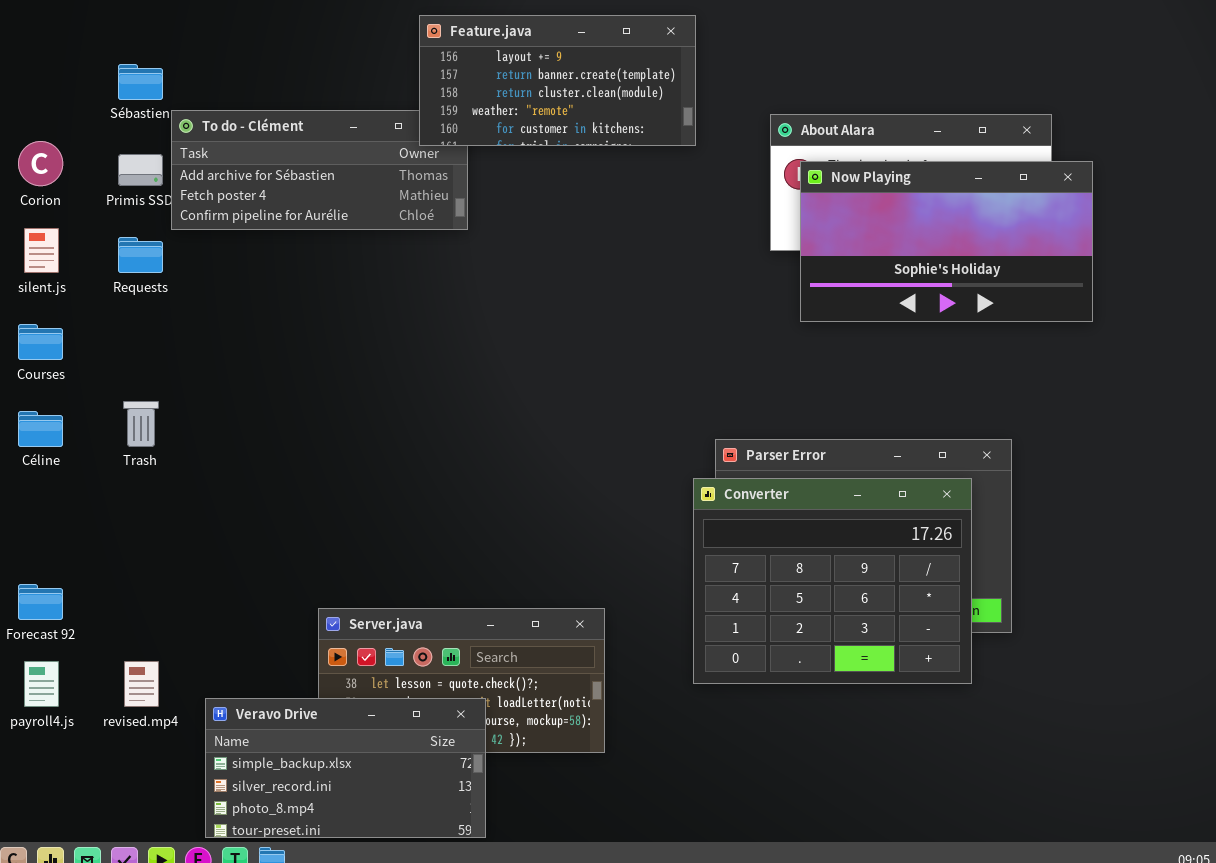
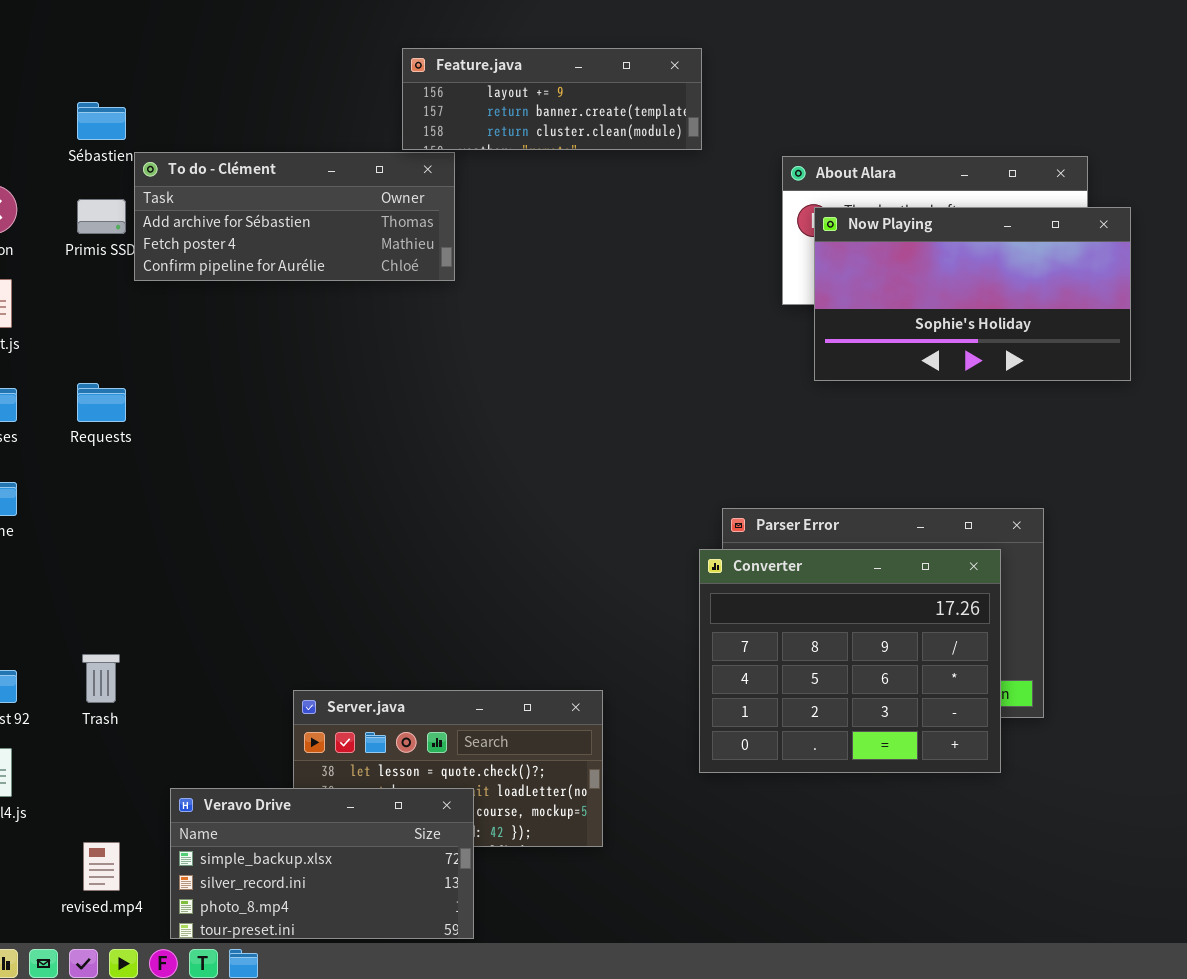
Feature.java: [419,15,696,146] -> [402,48,702,150], resized
Requests: [118,237,163,273] -> [77,383,126,422], moved
Trash: [123,401,159,447] -> [82,654,120,703], moved
revised.mp4: [124,661,159,707] -> [83,842,120,891], moved

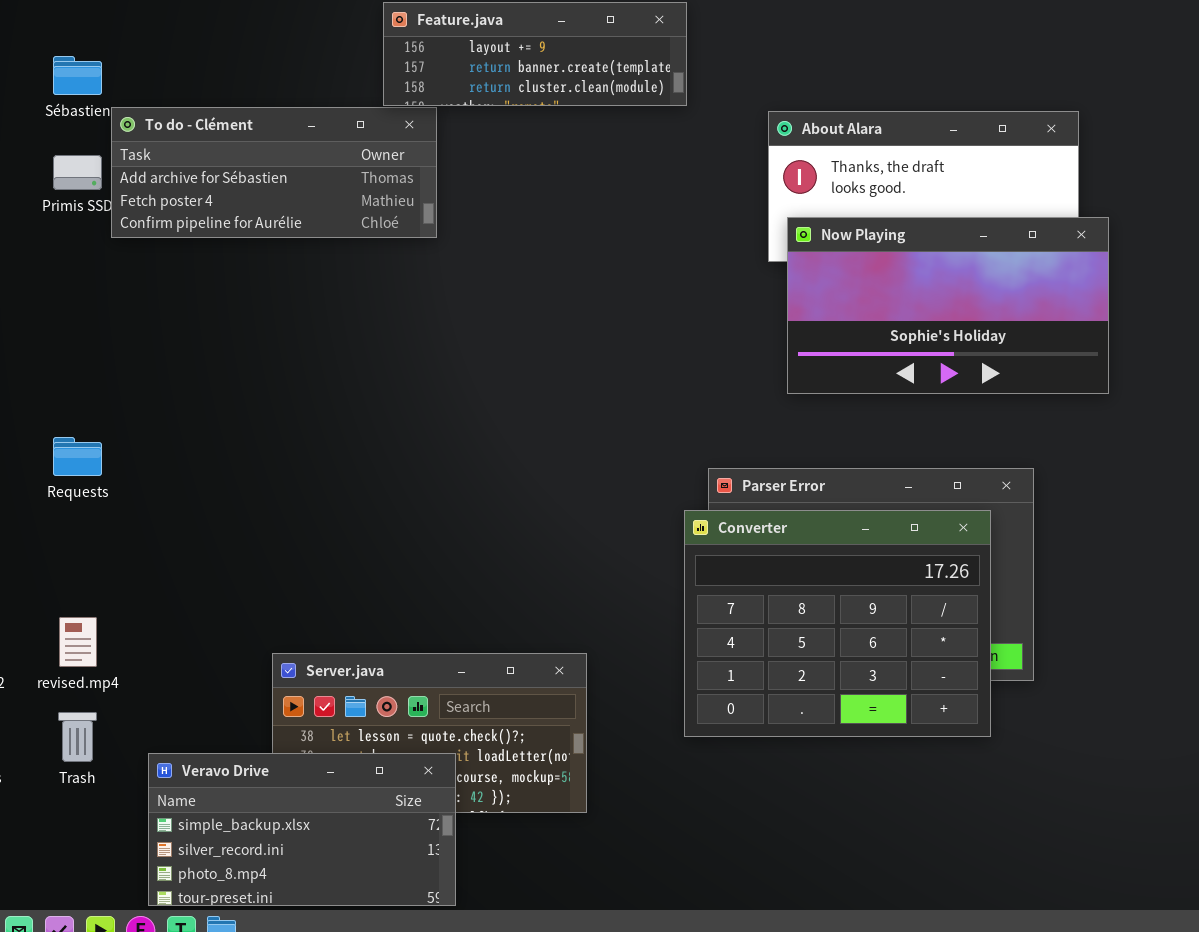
Now Playing: [814,207,1131,381] -> [787,217,1109,394], moved
Requests: [77,383,126,422] -> [53,437,102,476], moved
Trash: [82,654,120,703] -> [58,712,97,762], moved
revised.mp4: [83,842,120,891] -> [59,617,97,667], moved

